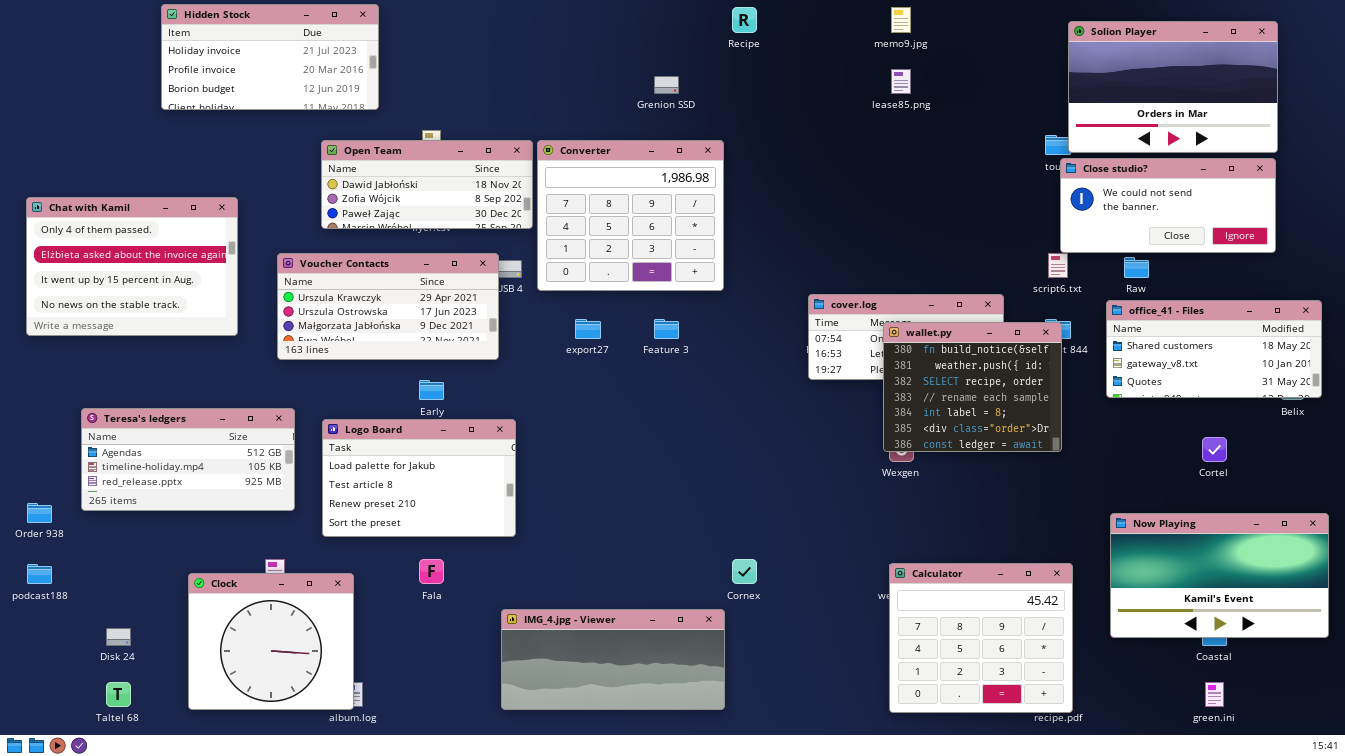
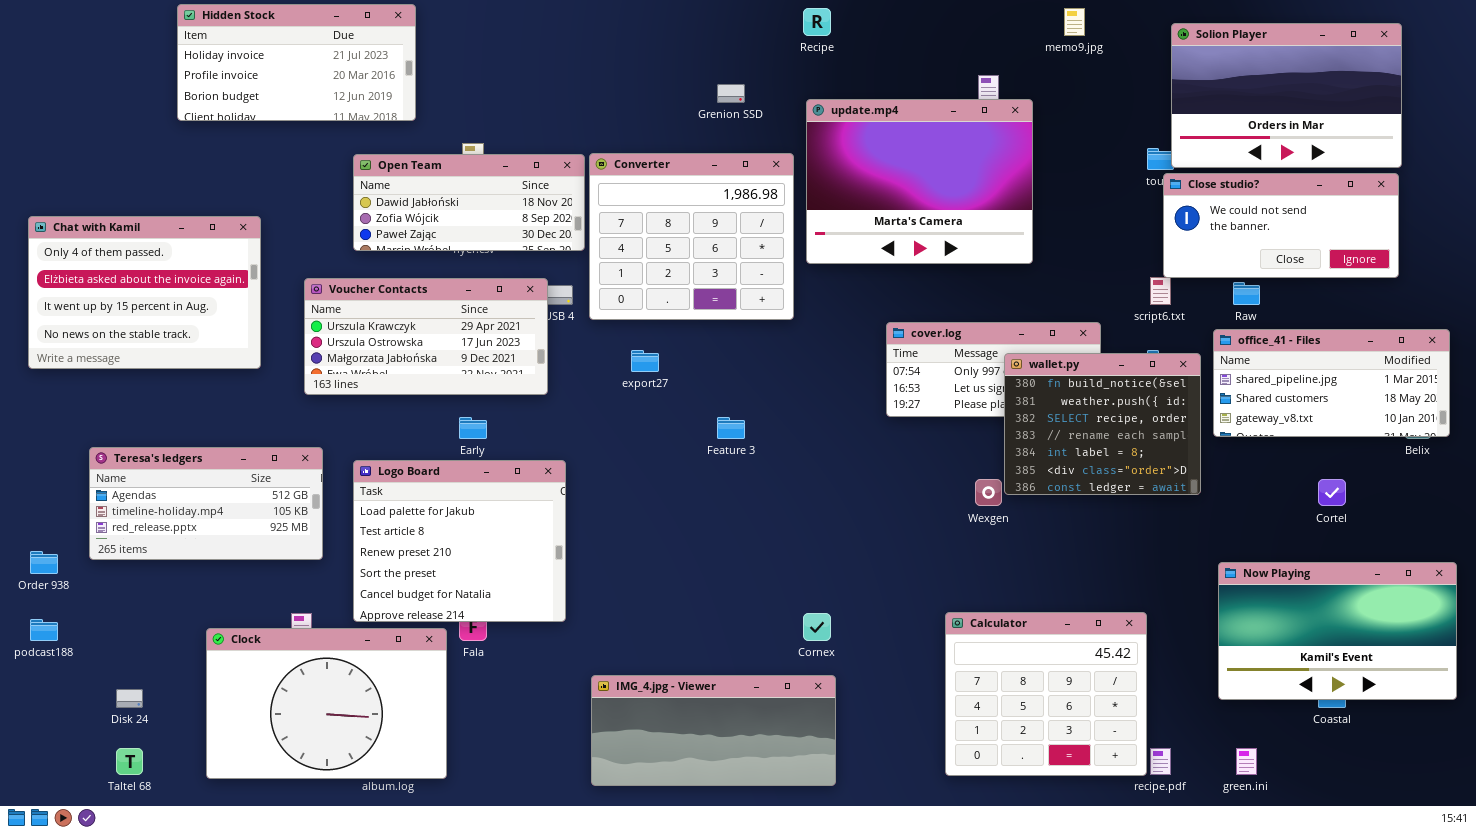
memo9.jpg: [891,7,911,33] -> [1064,8,1085,36], moved
update.mp4: none -> [806,99,1033,264], opened
office_41 - Files: [1106,300,1322,398] -> [1213,329,1450,437], scrolled up 1 row
Feature 3: [654,319,679,339] -> [717,417,745,439], moved
wallet.py: [883,322,1062,452] -> [1004,353,1201,495], moved
Logo Board: [322,419,516,537] -> [353,460,566,622], resized
Calculator: [889,563,1073,713] -> [945,612,1147,776], moved
Clock: [188,573,354,710] -> [206,628,447,779], resized
IMG_4.jpg - Viewer: [501,609,725,710] -> [591,675,836,786], moved
green.ini: [1205,682,1224,707] -> [1236,748,1257,775], moved

